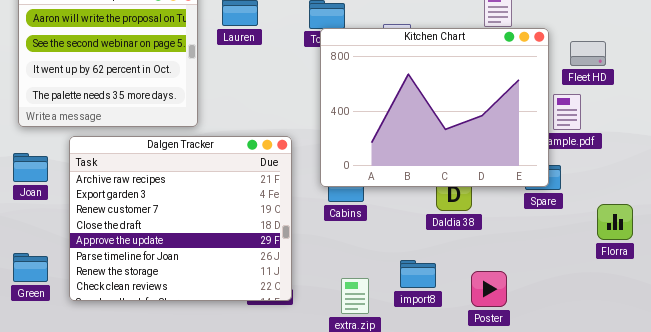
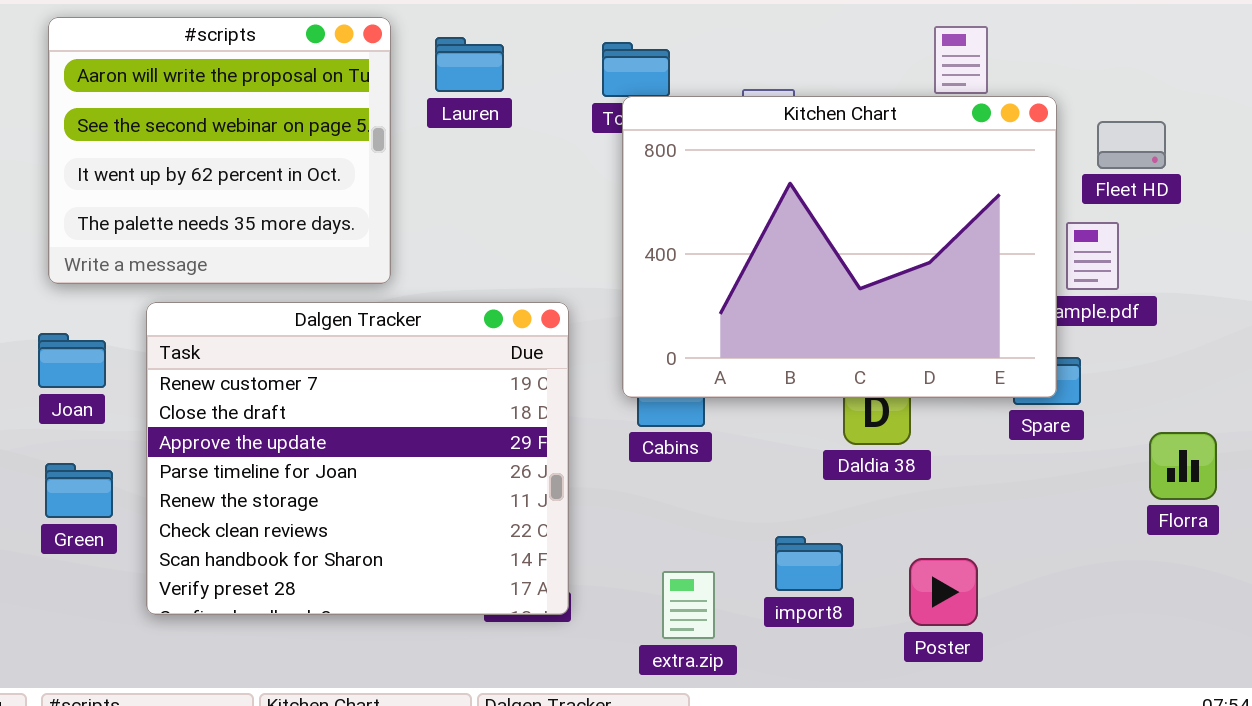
Dalgen Tracker: [69,136,292,301] -> [146,302,569,615], scrolled down 2 rows
Green: [13,253,48,282] -> [45,463,113,518], moved

